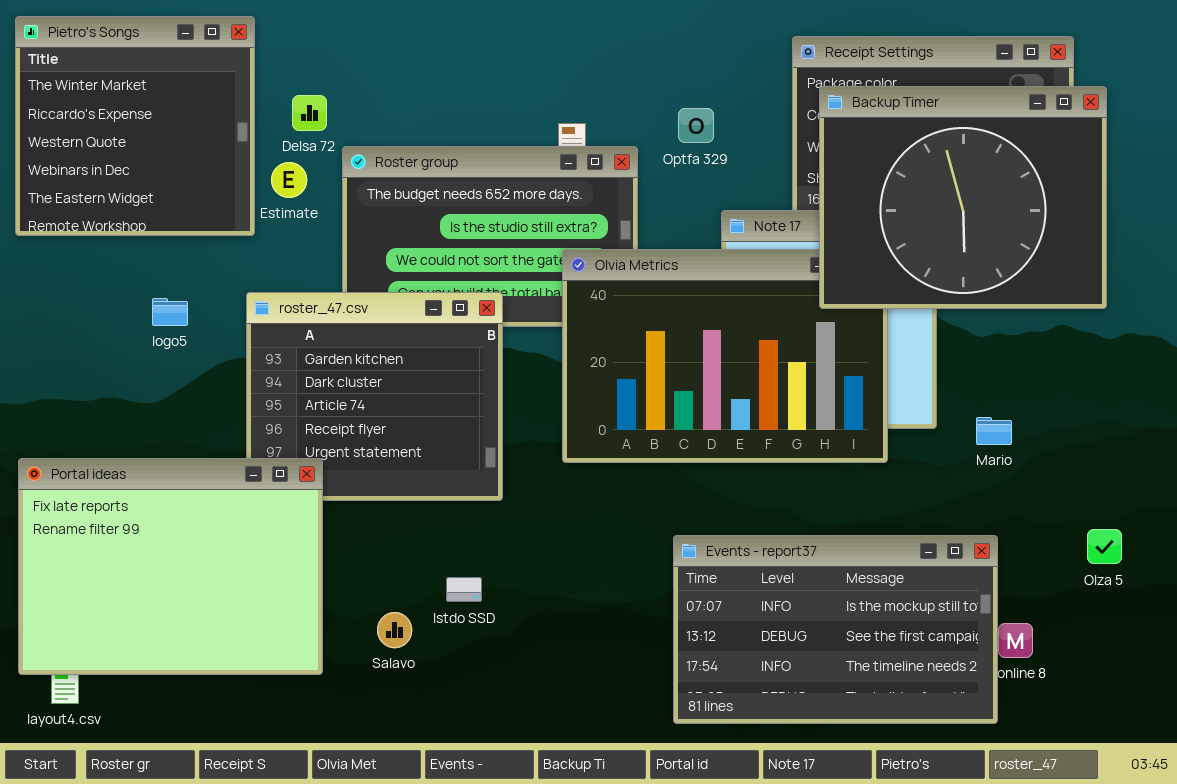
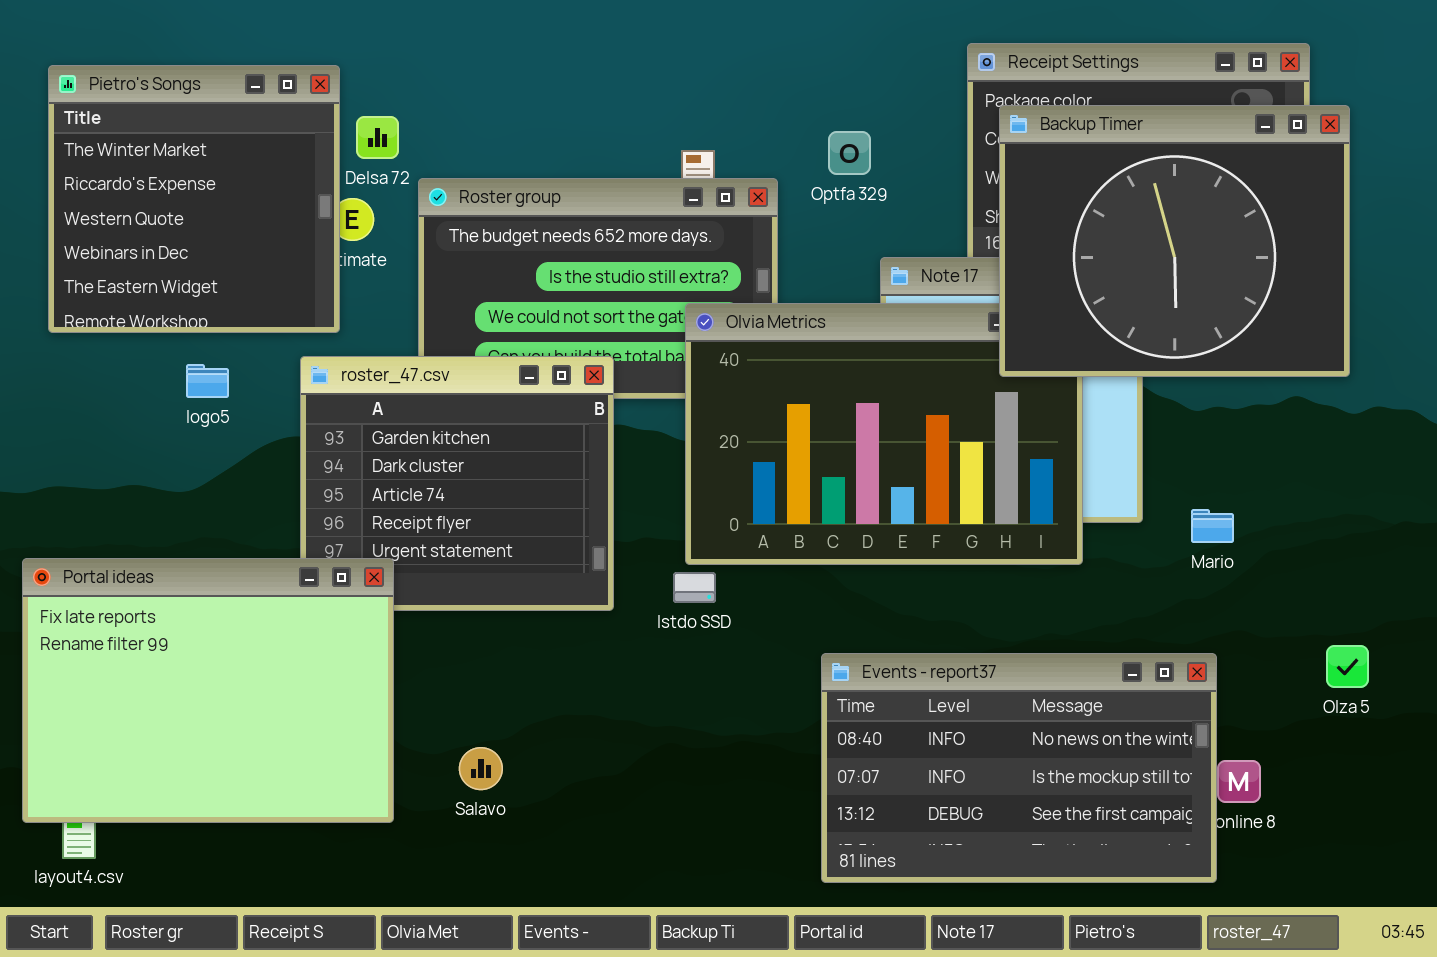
Pietro's Songs: [15,16,255,236] -> [48,65,340,333], moved
Events - report37: [673,535,998,724] -> [821,653,1217,883], scrolled up 1 row
Istdo SSD: [446,577,482,602] -> [673,572,716,603], moved

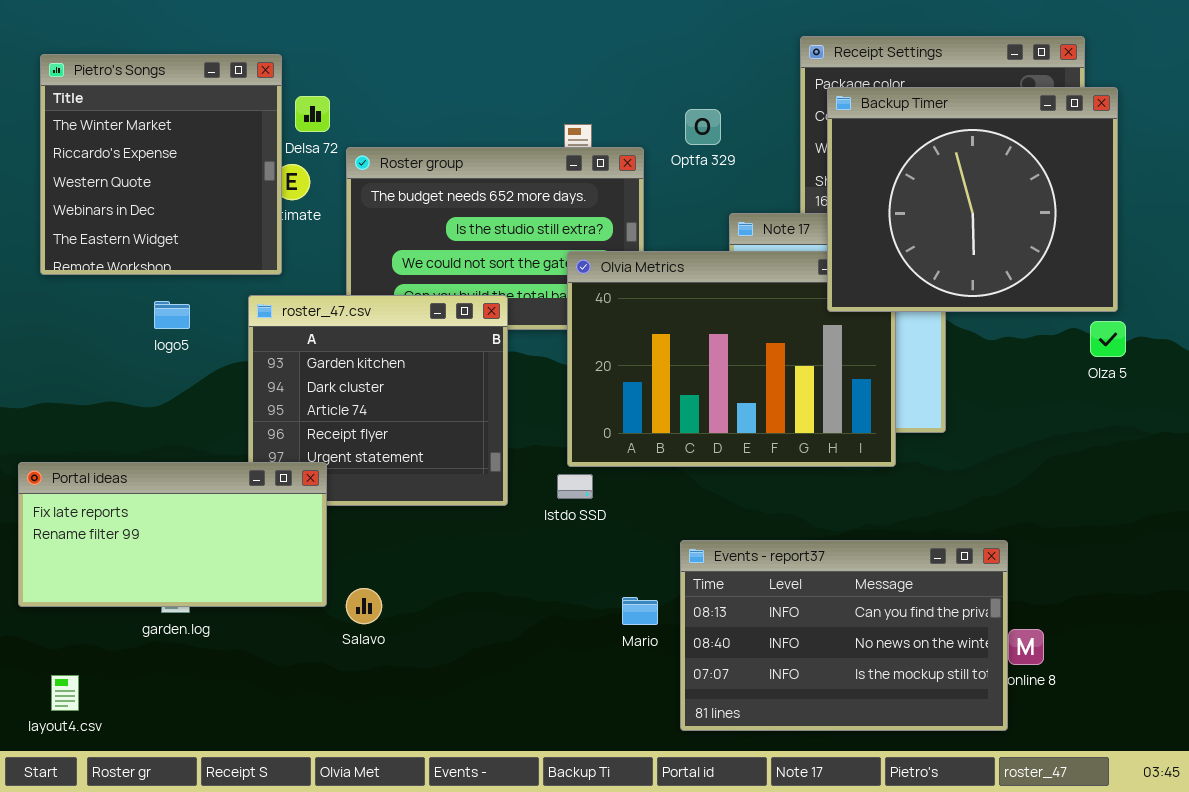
Mario: [1191,509,1234,543] -> [622,597,658,625], moved
Portal ideas: [22,558,394,823] -> [18,462,327,607], resized
Olza 5: [1326,645,1369,688] -> [1090,321,1126,357], moved
Events - report37: [821,653,1217,883] -> [680,540,1008,731], scrolled up 1 row
Salavo: [459,747,503,790] -> [346,588,382,624], moved

